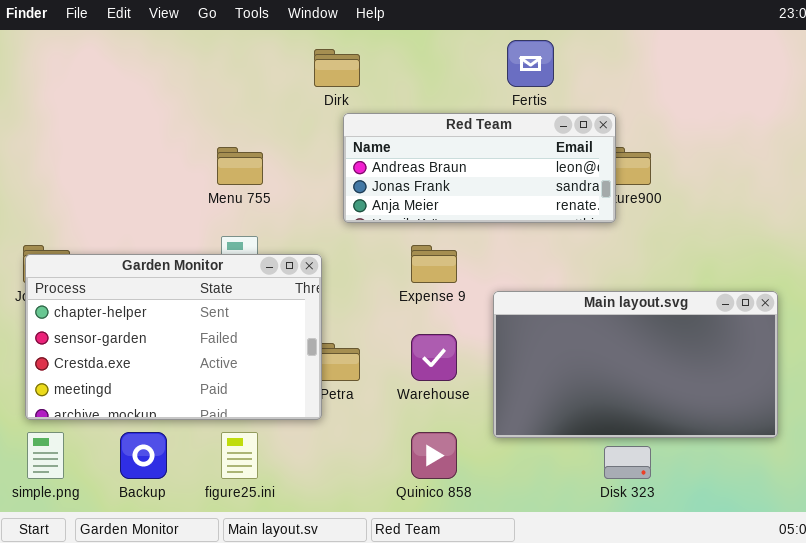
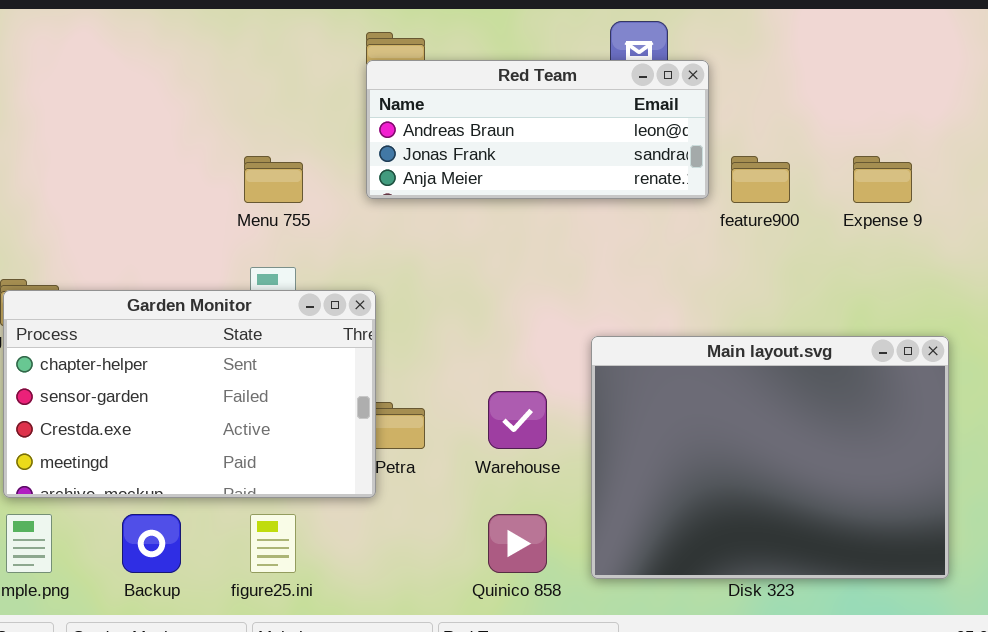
Red Team: [343,113,616,223] -> [366,60,709,199], moved
Expense 9: [411,245,457,283] -> [853,156,912,203], moved
Main layout.svg: [493,291,778,438] -> [591,336,949,579], resized

